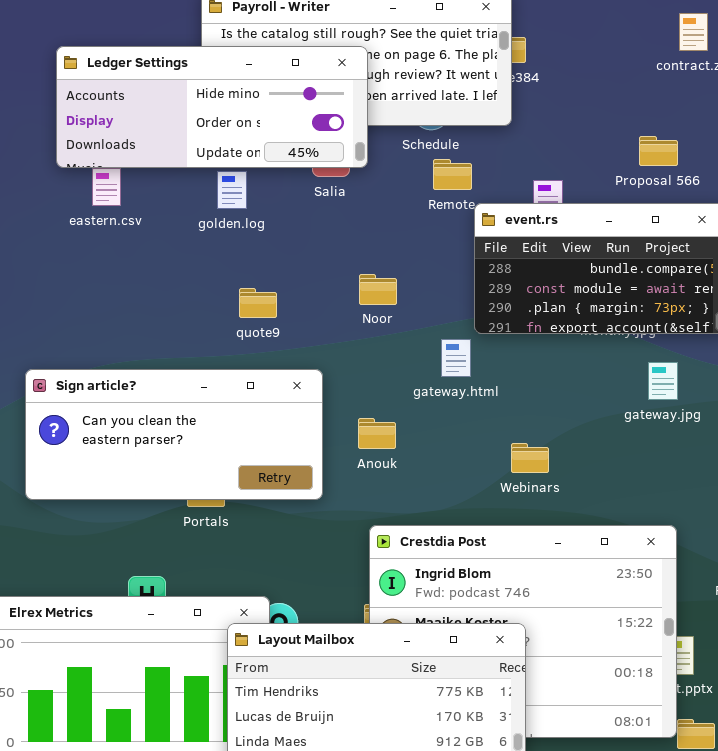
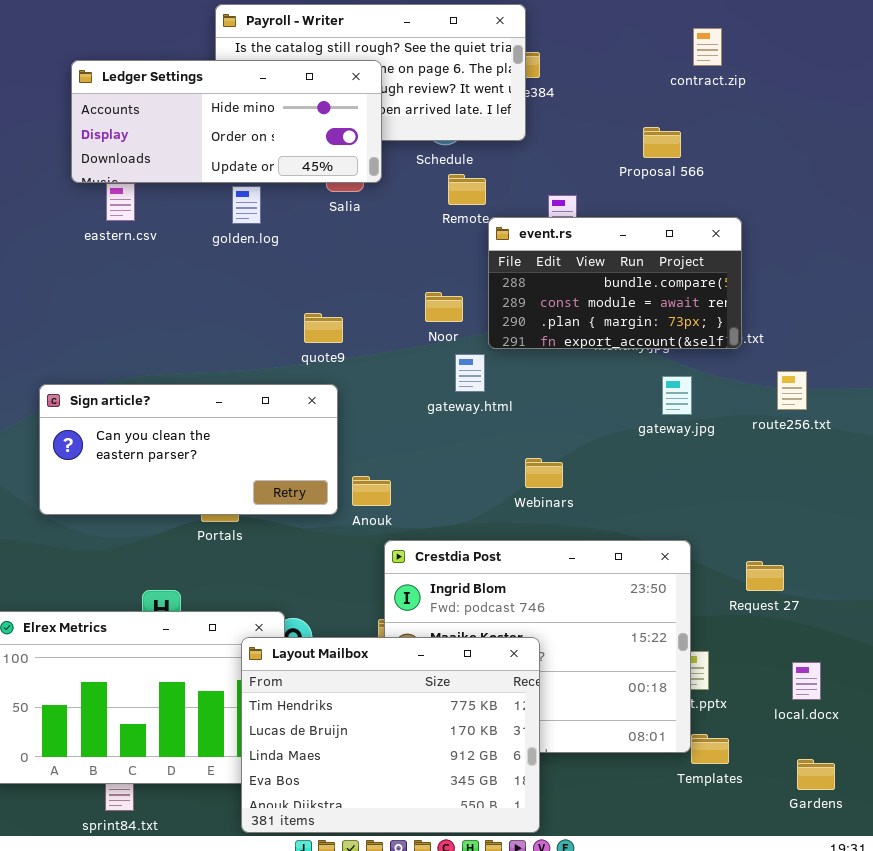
Proposal 566: [639,136,678,166] -> [643,127,681,158], moved
Noor: [359,274,397,305] -> [425,292,463,322], moved
quote9: [239,288,277,318] -> [304,313,343,343], moved
Anouk: [358,418,396,449] -> [352,476,391,506], moved

